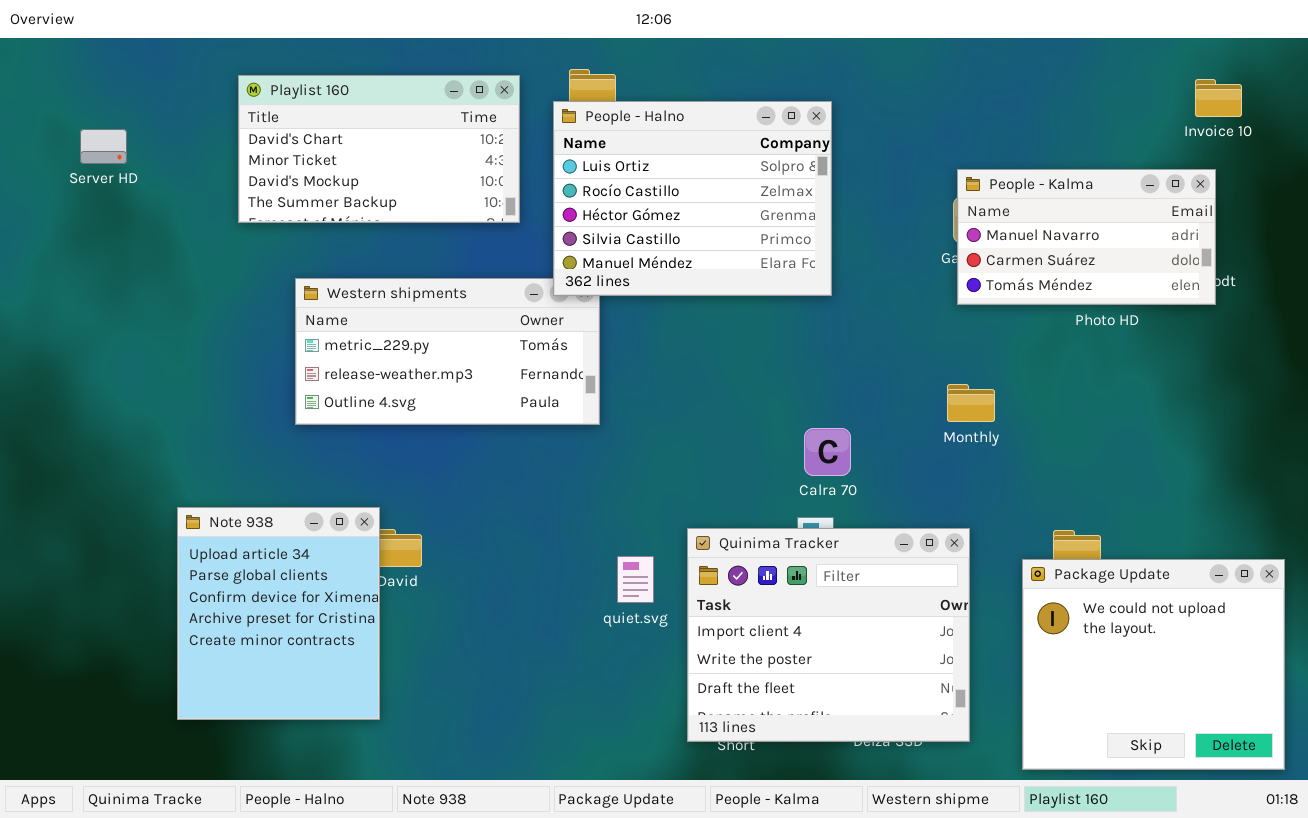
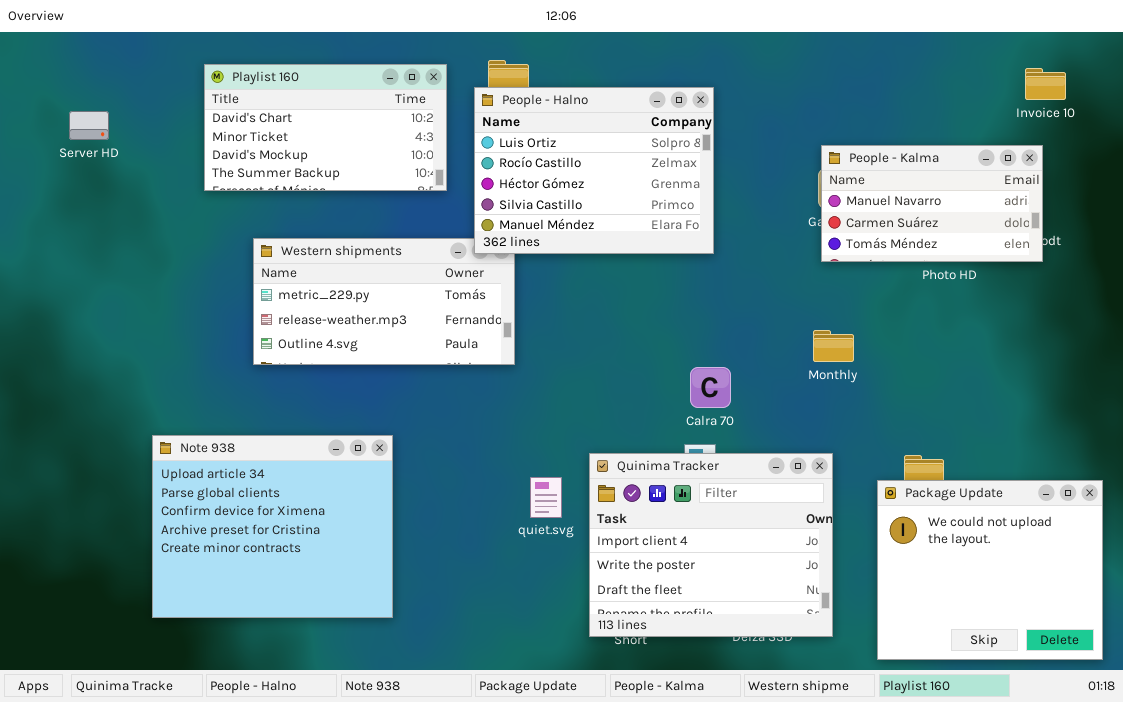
Note 938: [177,507,380,720] -> [152,435,393,618], resized

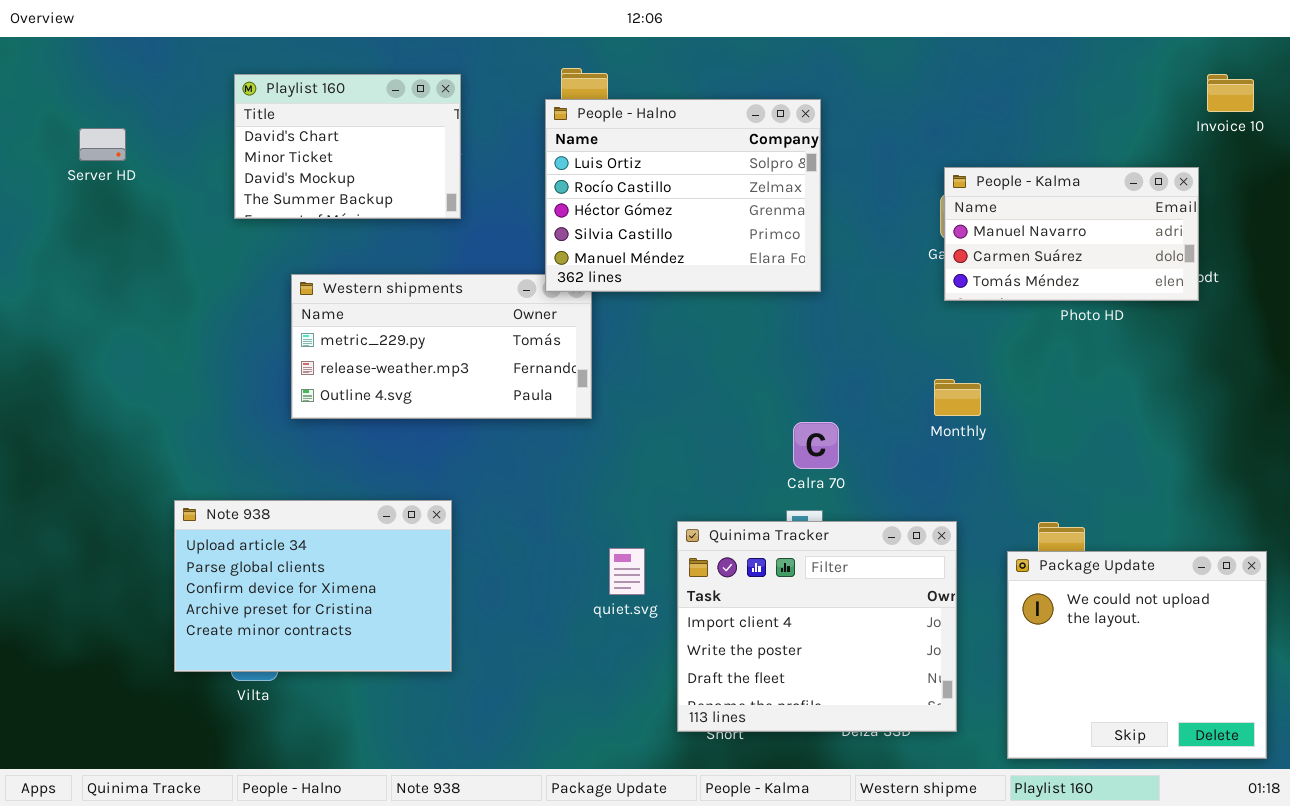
Playlist 160: [204,64,447,191] -> [234,74,461,219], resized
Invoice 10: [1025,68,1066,100] -> [1207,74,1254,112], moved
Note 938: [152,435,393,618] -> [174,500,452,672], resized

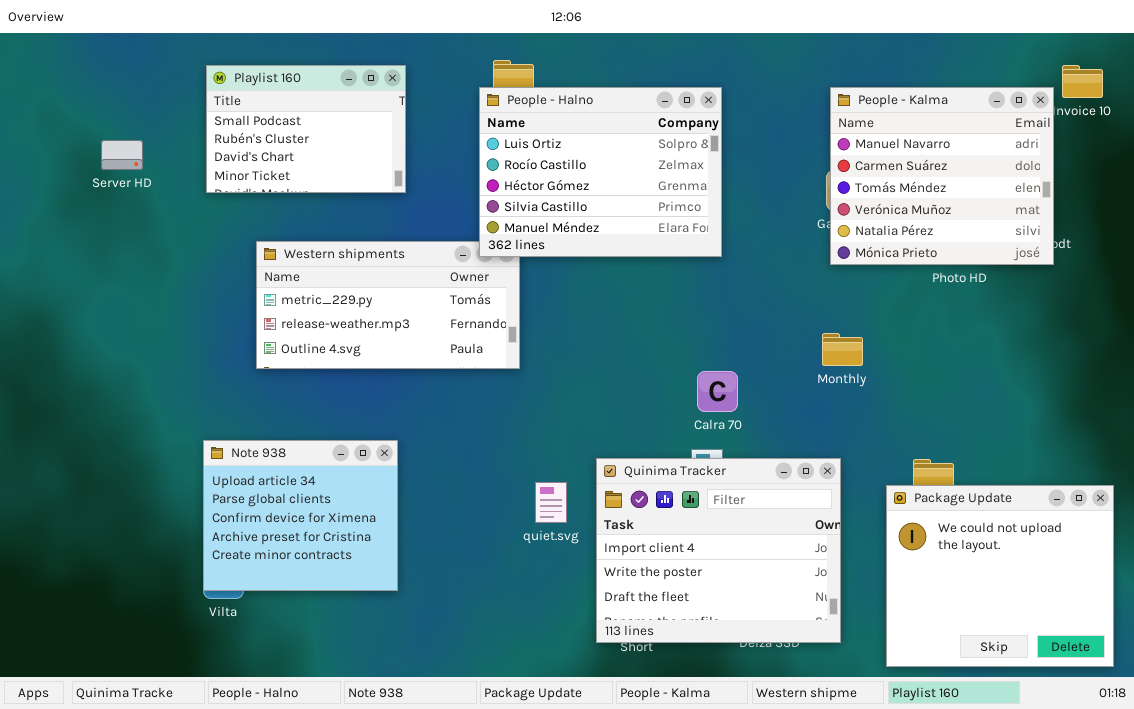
Playlist 160: [234,74,461,219] -> [206,65,406,193], scrolled up 2 rows
Server HD: [79,128,126,161] -> [101,140,143,170], moved
People - Kalma: [944,167,1199,301] -> [830,87,1054,265], resized
Note 938: [174,500,452,672] -> [203,440,398,591], resized

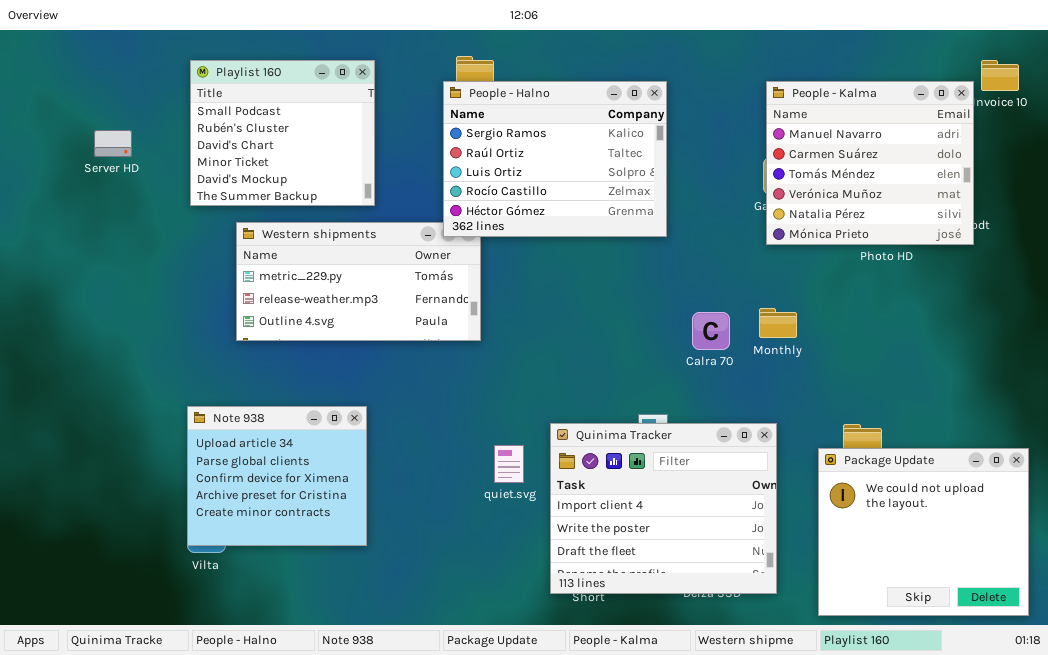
Playlist 160: [206,65,406,193] -> [190,60,375,206], resized
People - Halno: [479,87,722,257] -> [443,81,667,237], scrolled up 2 rows
Calra 70: [697,371,738,412] -> [692,312,730,350], moved

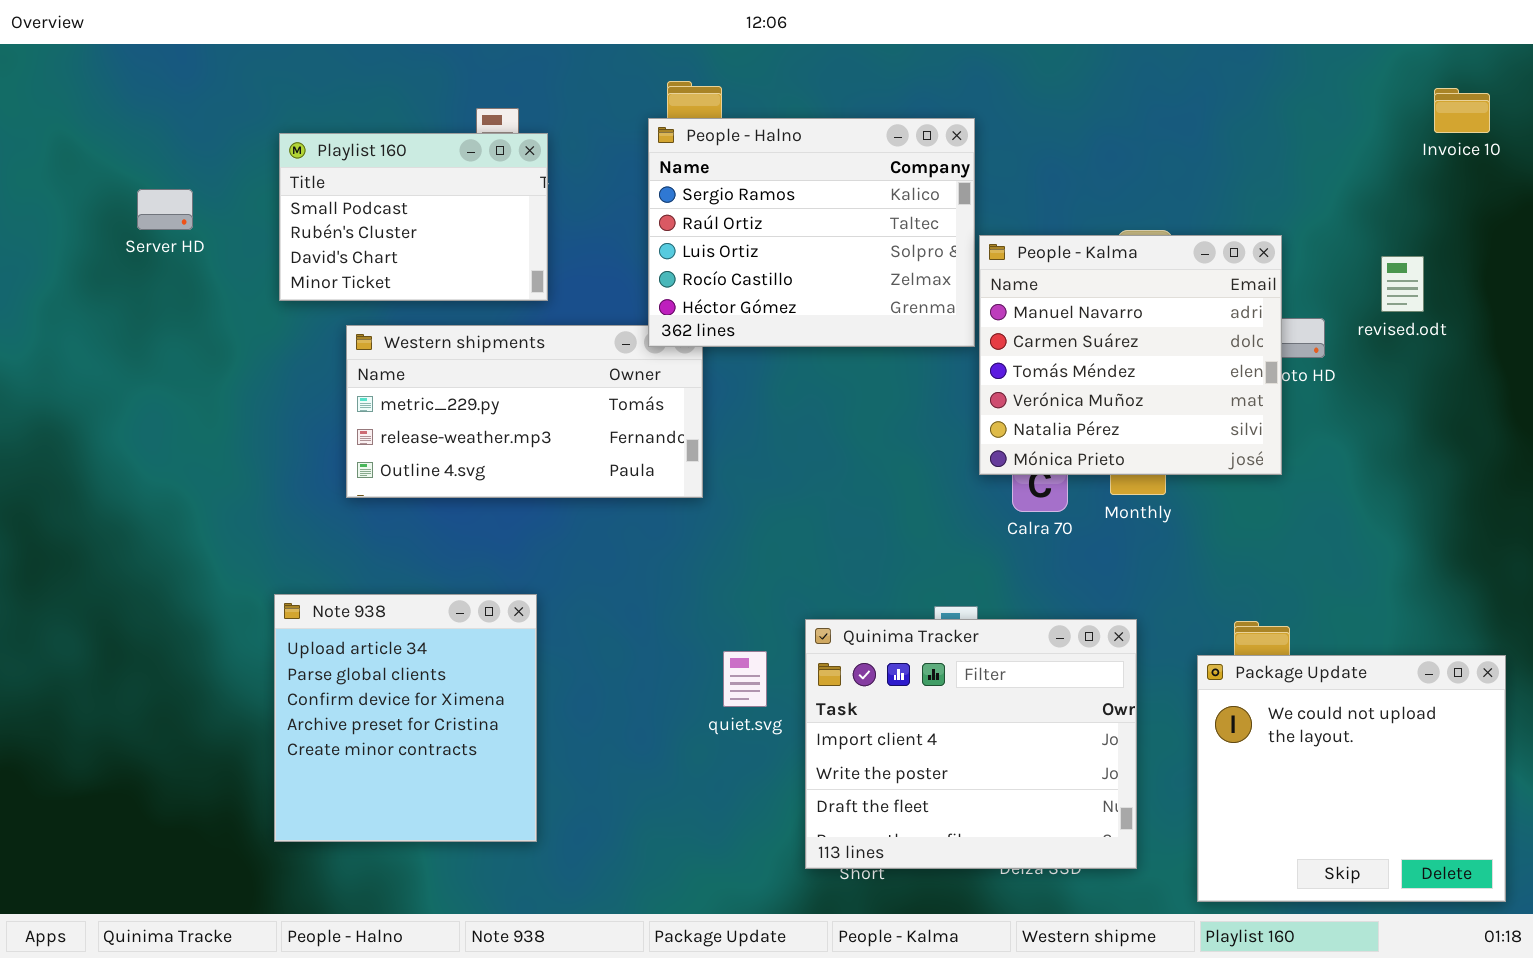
Playlist 160: [190,60,375,206] -> [279,133,548,301], resized
People - Kalma: [766,81,974,245] -> [979,235,1282,475], moved
Note 938: [187,406,367,546] -> [274,594,537,842], resized

